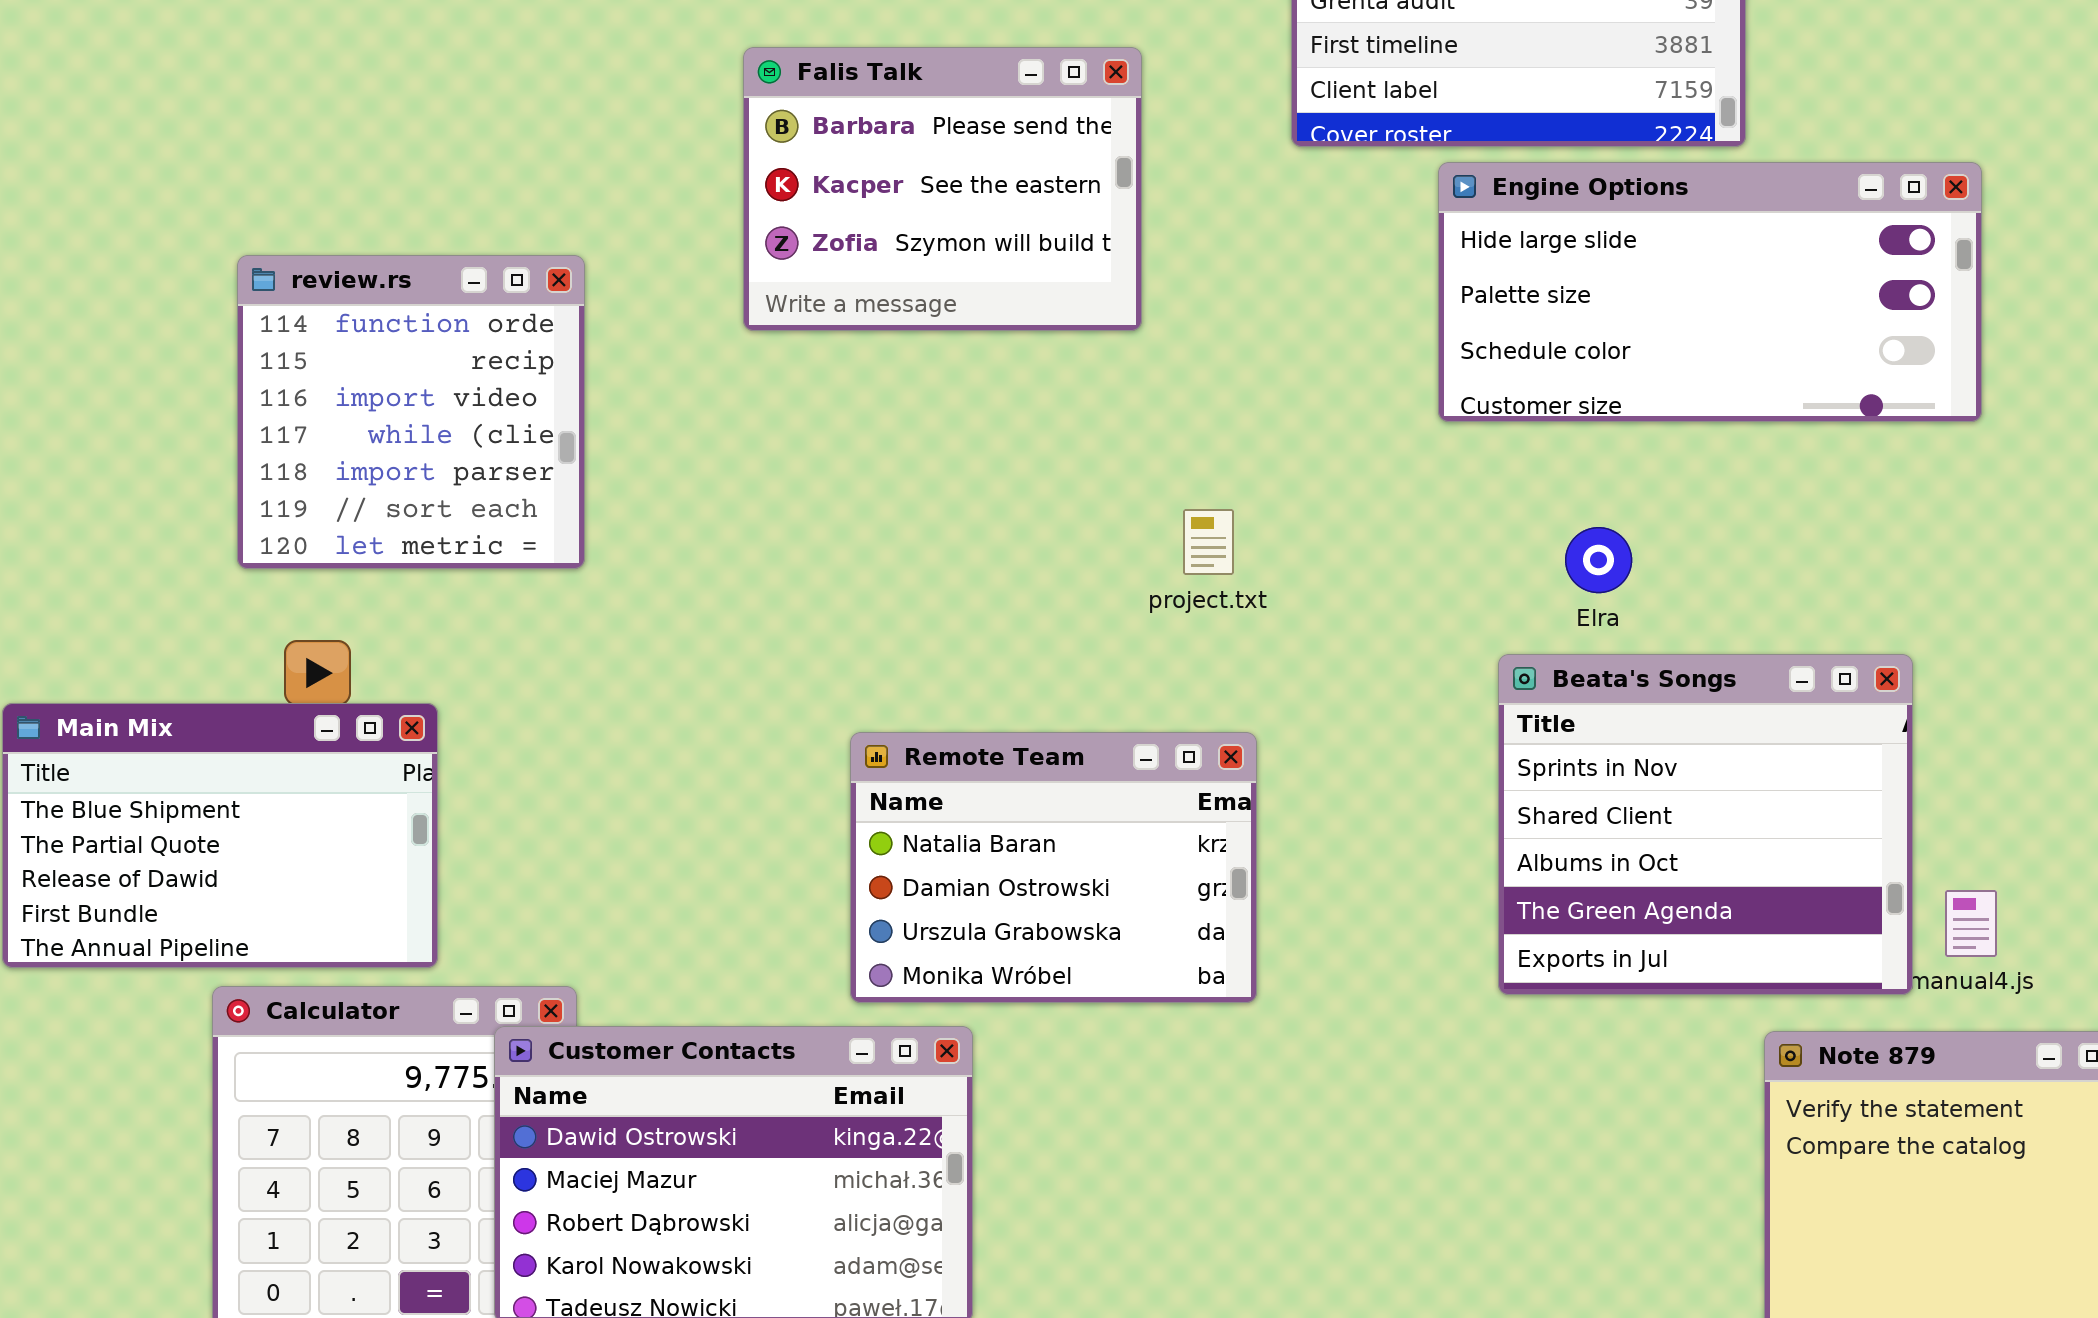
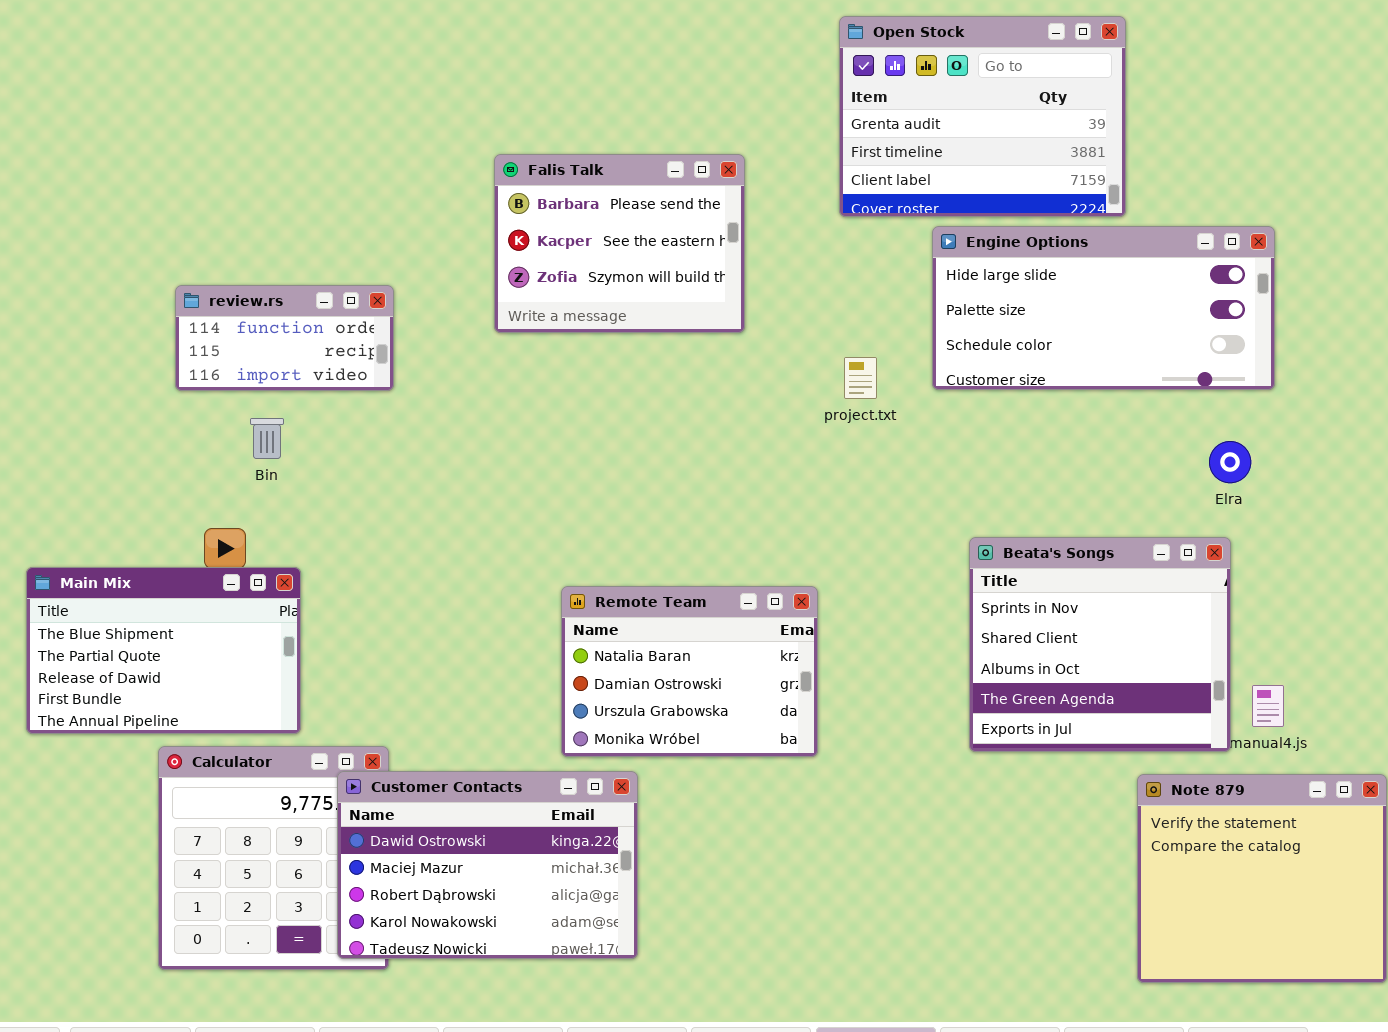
review.rs: [237,255,585,569] -> [175,285,394,391], resized
project.txt: [1183,509,1234,575] -> [844,357,877,399], moved
Elra: [1565,527,1632,593] -> [1209,441,1251,483], moved

